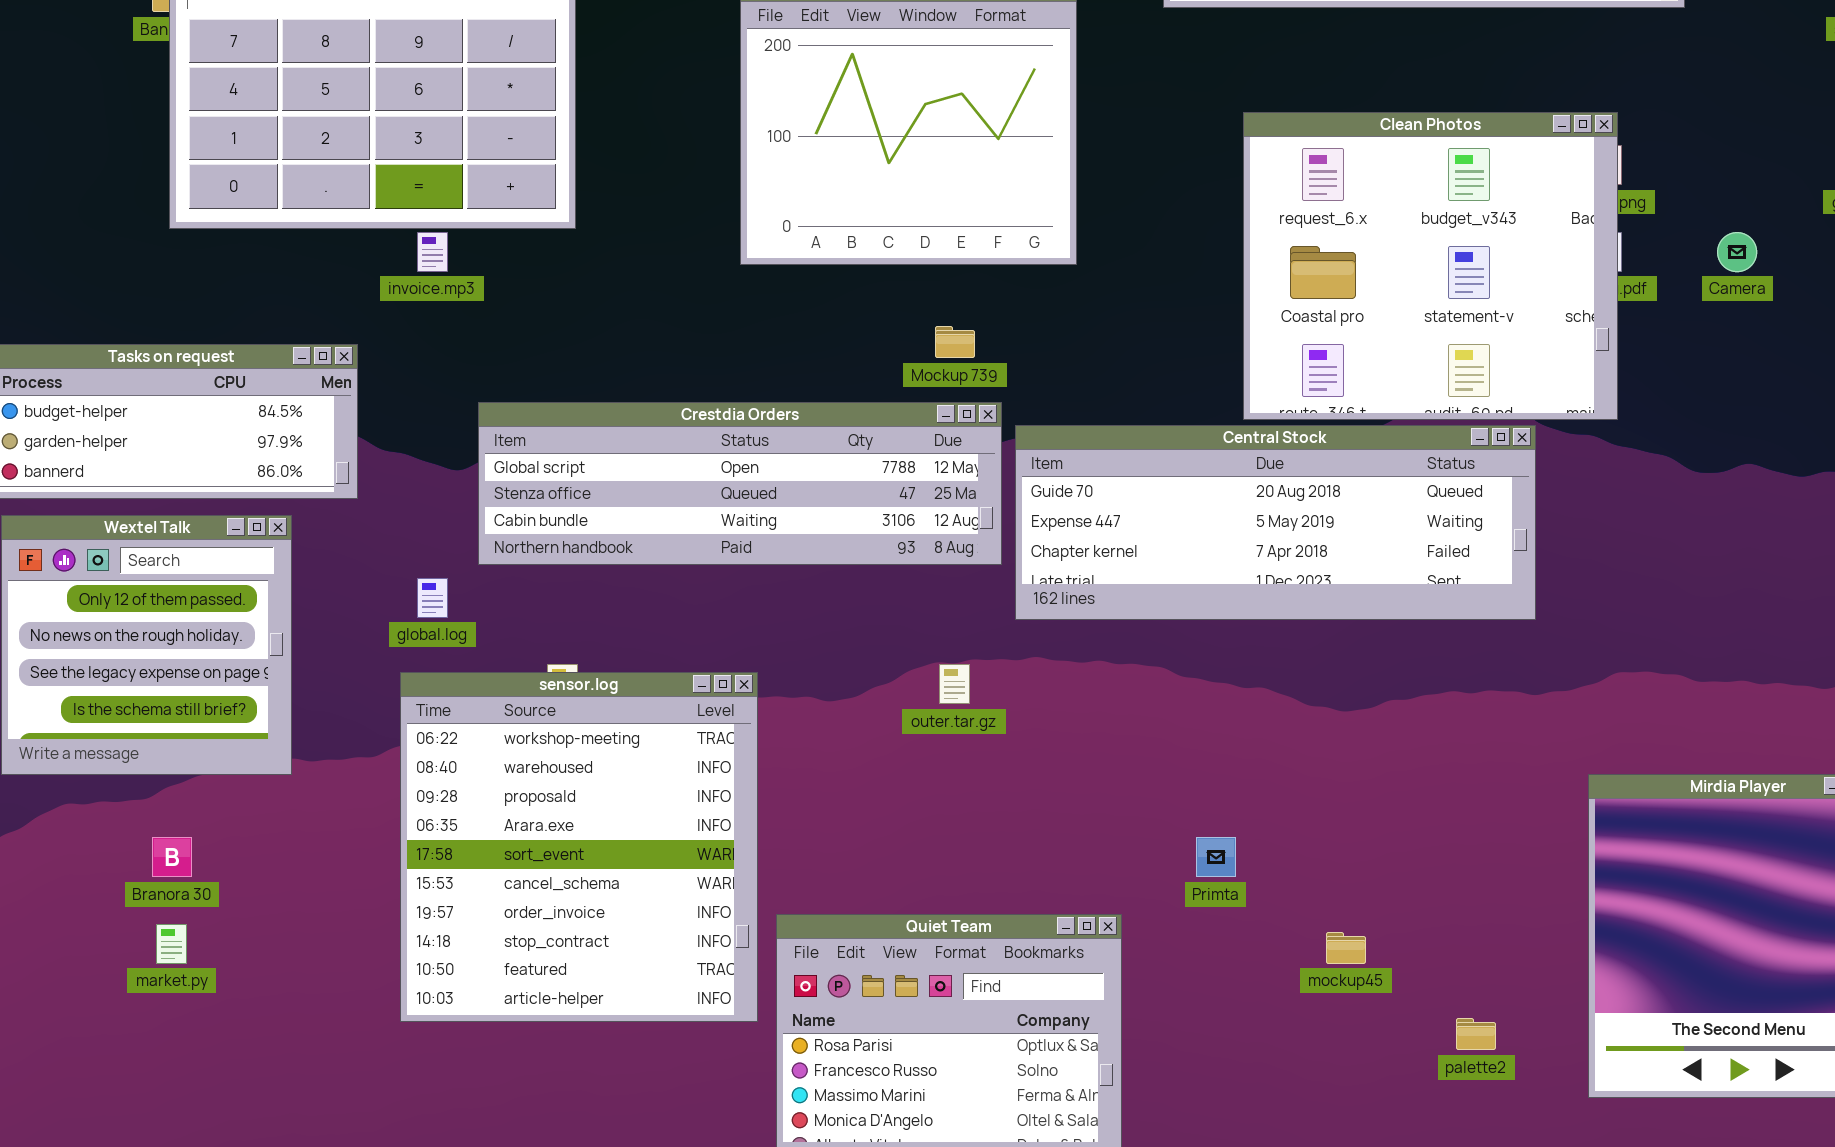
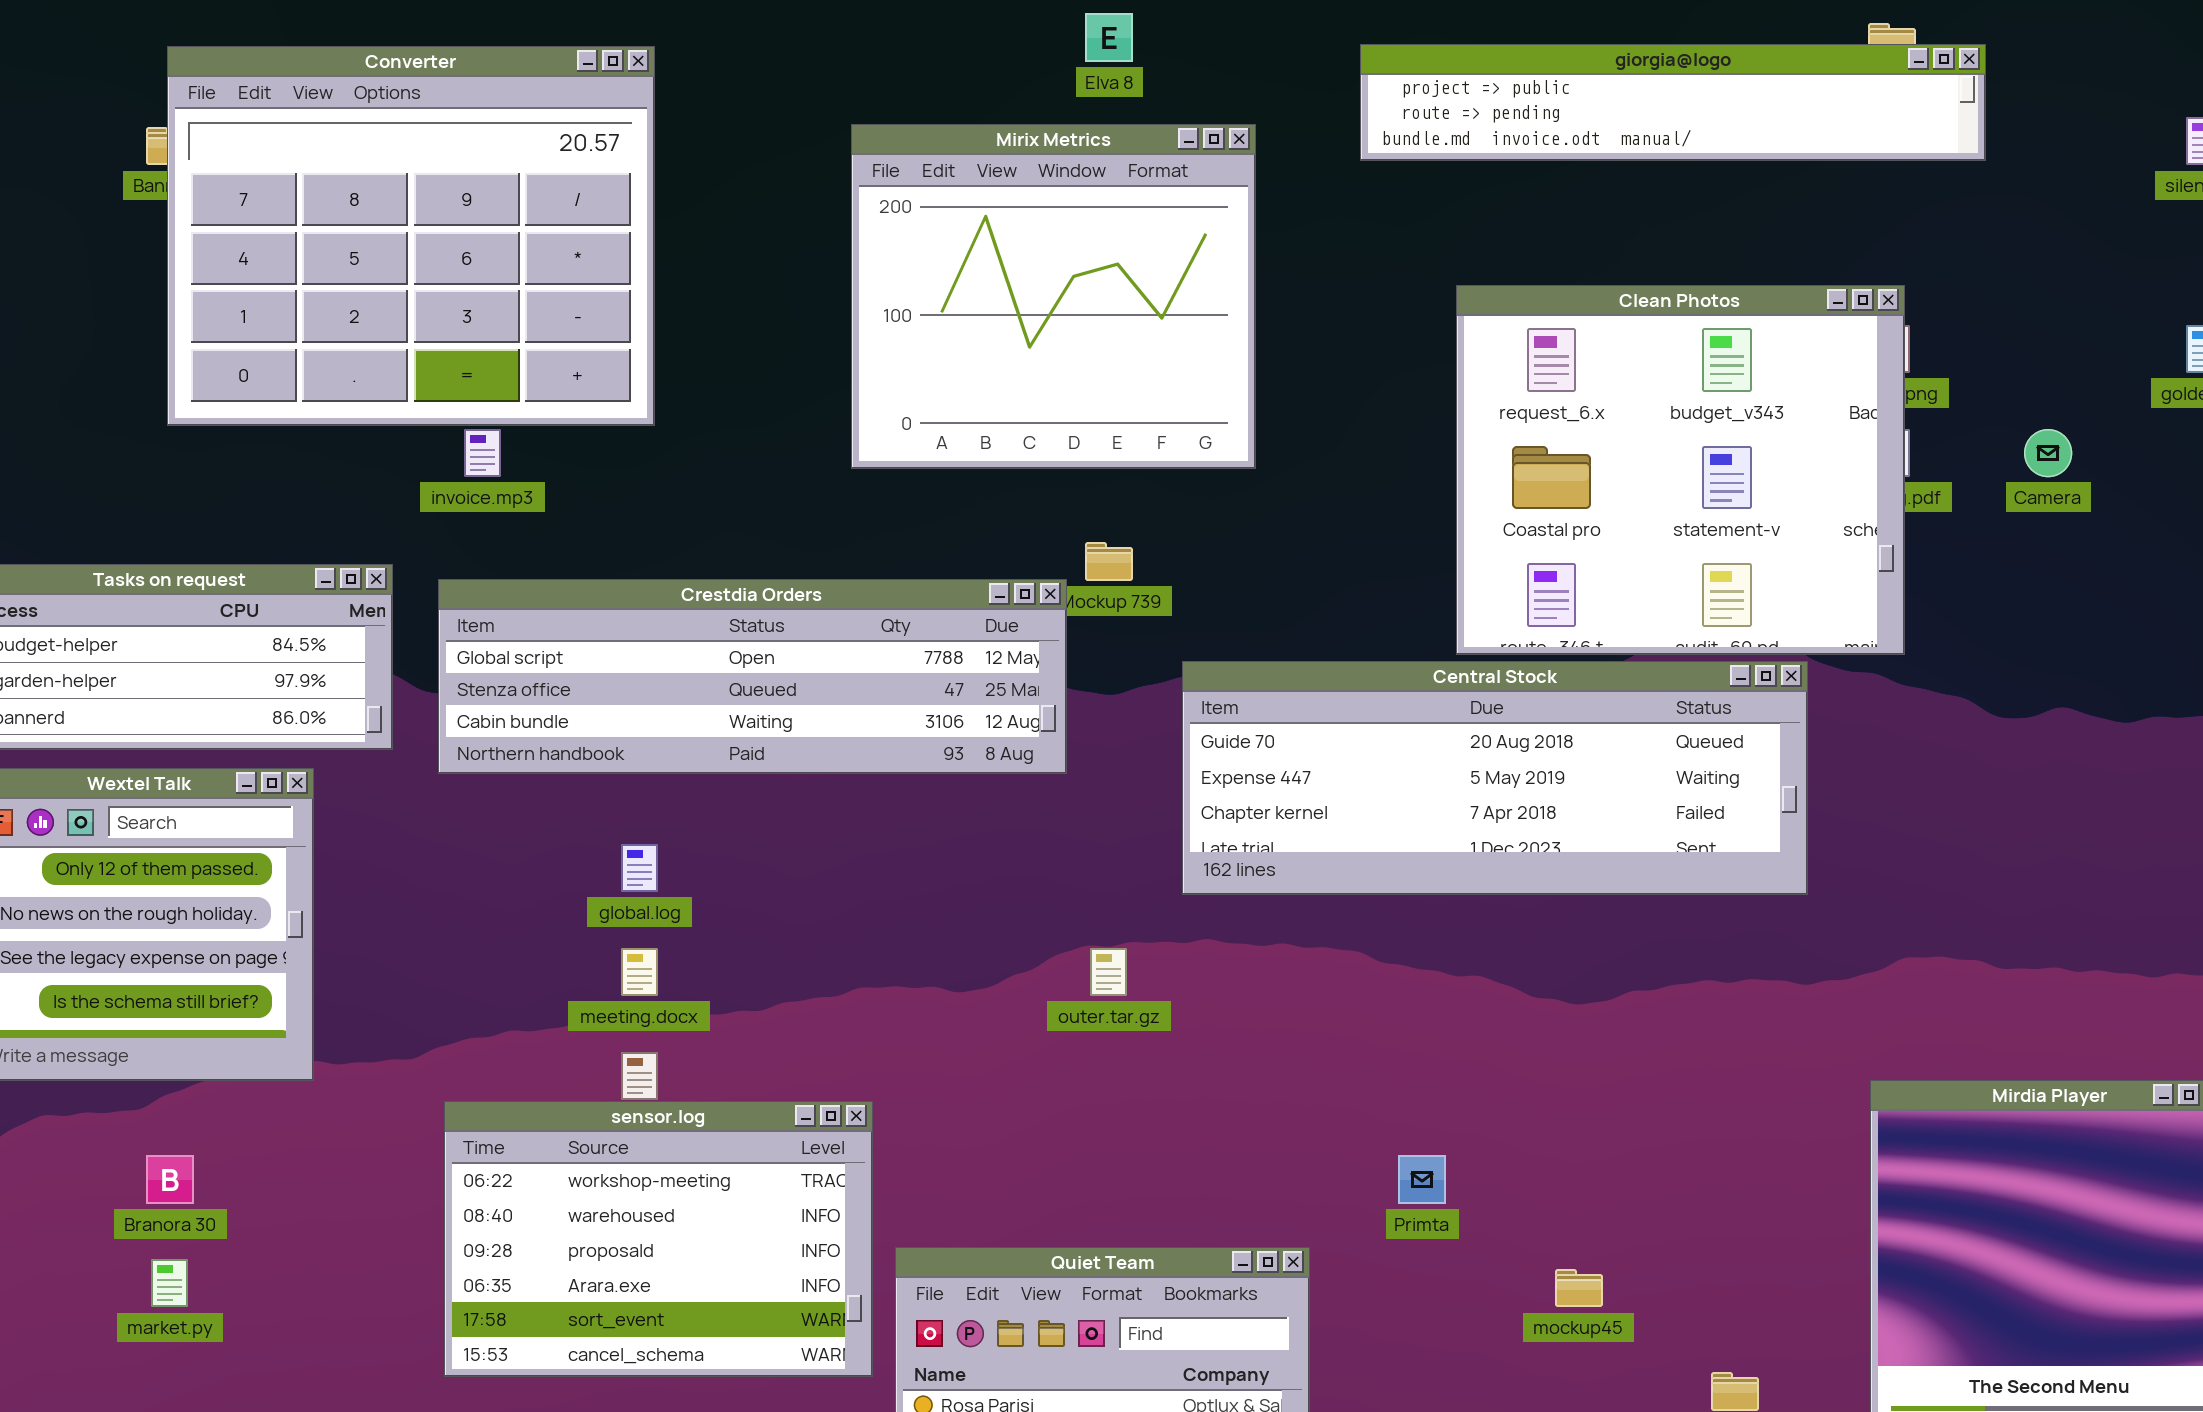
Crestdia Orders: [478,402,1002,565] -> [438,579,1067,774], moved
global.log: [417,578,448,618] -> [621,844,658,892], moved
sensor.log: [400,672,758,1022] -> [444,1101,873,1377], resized

